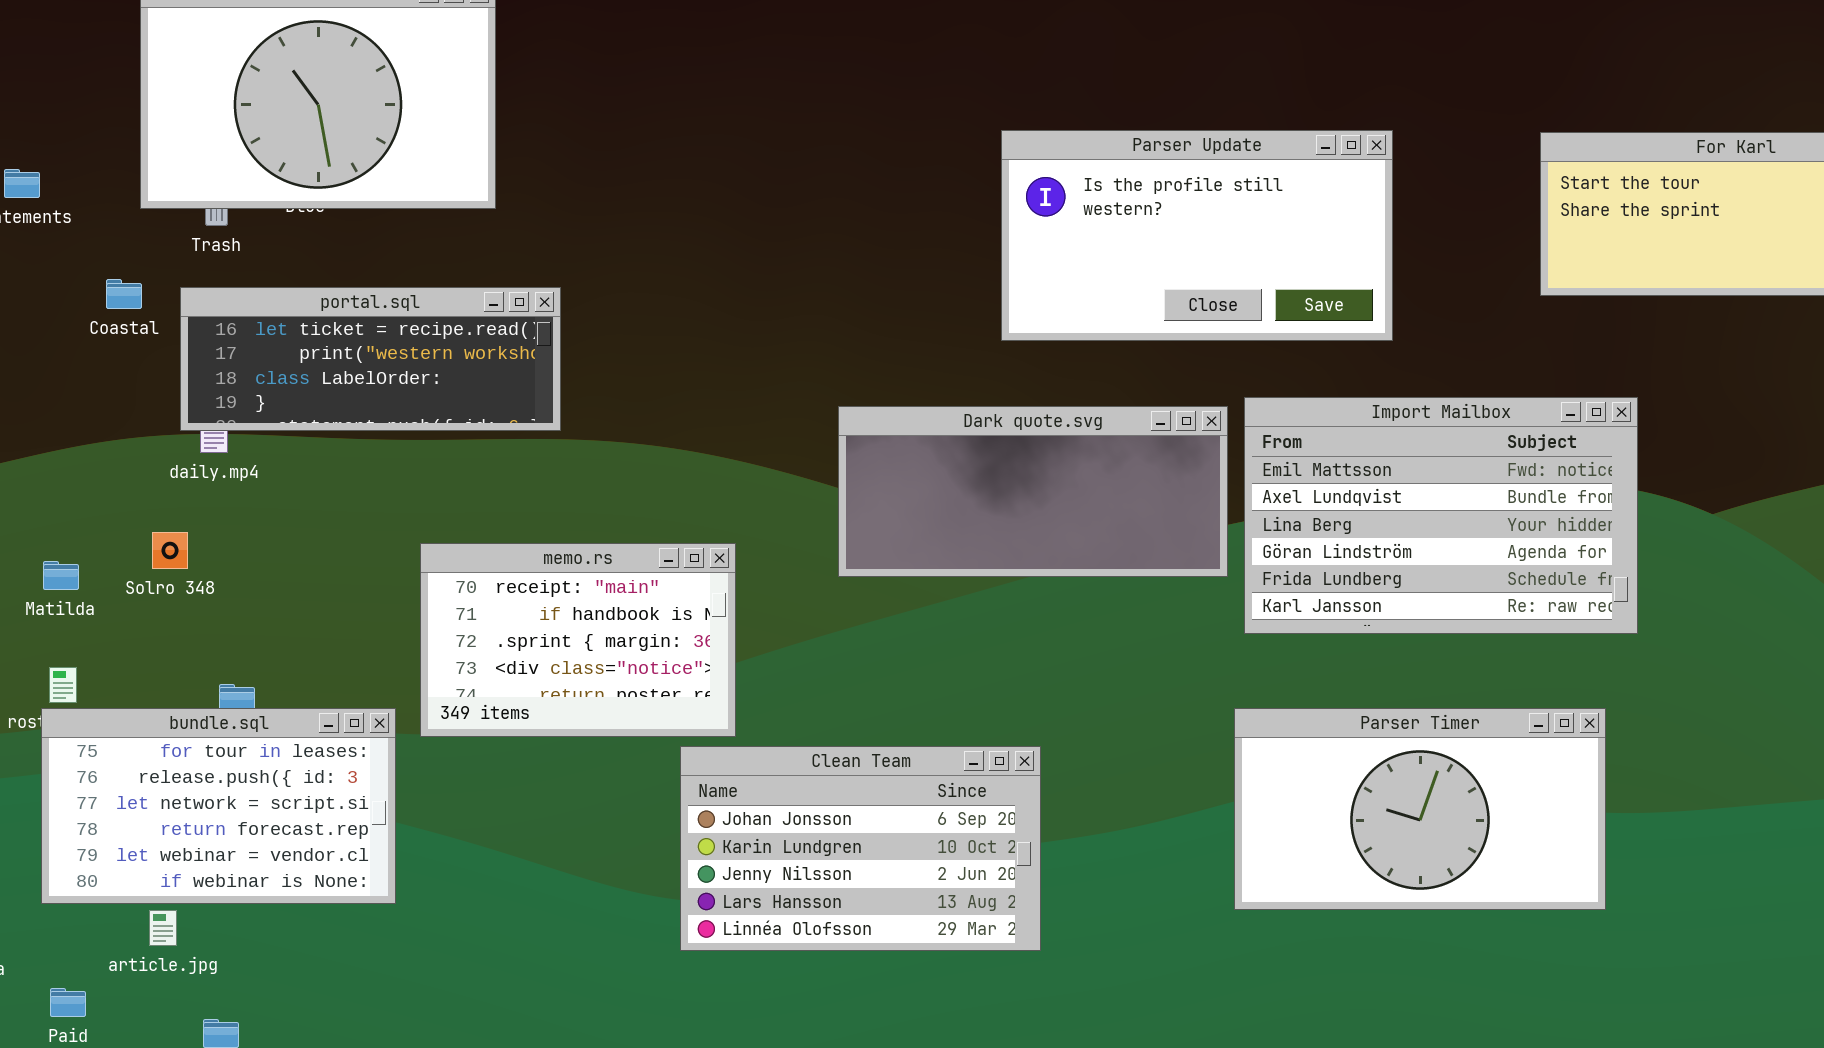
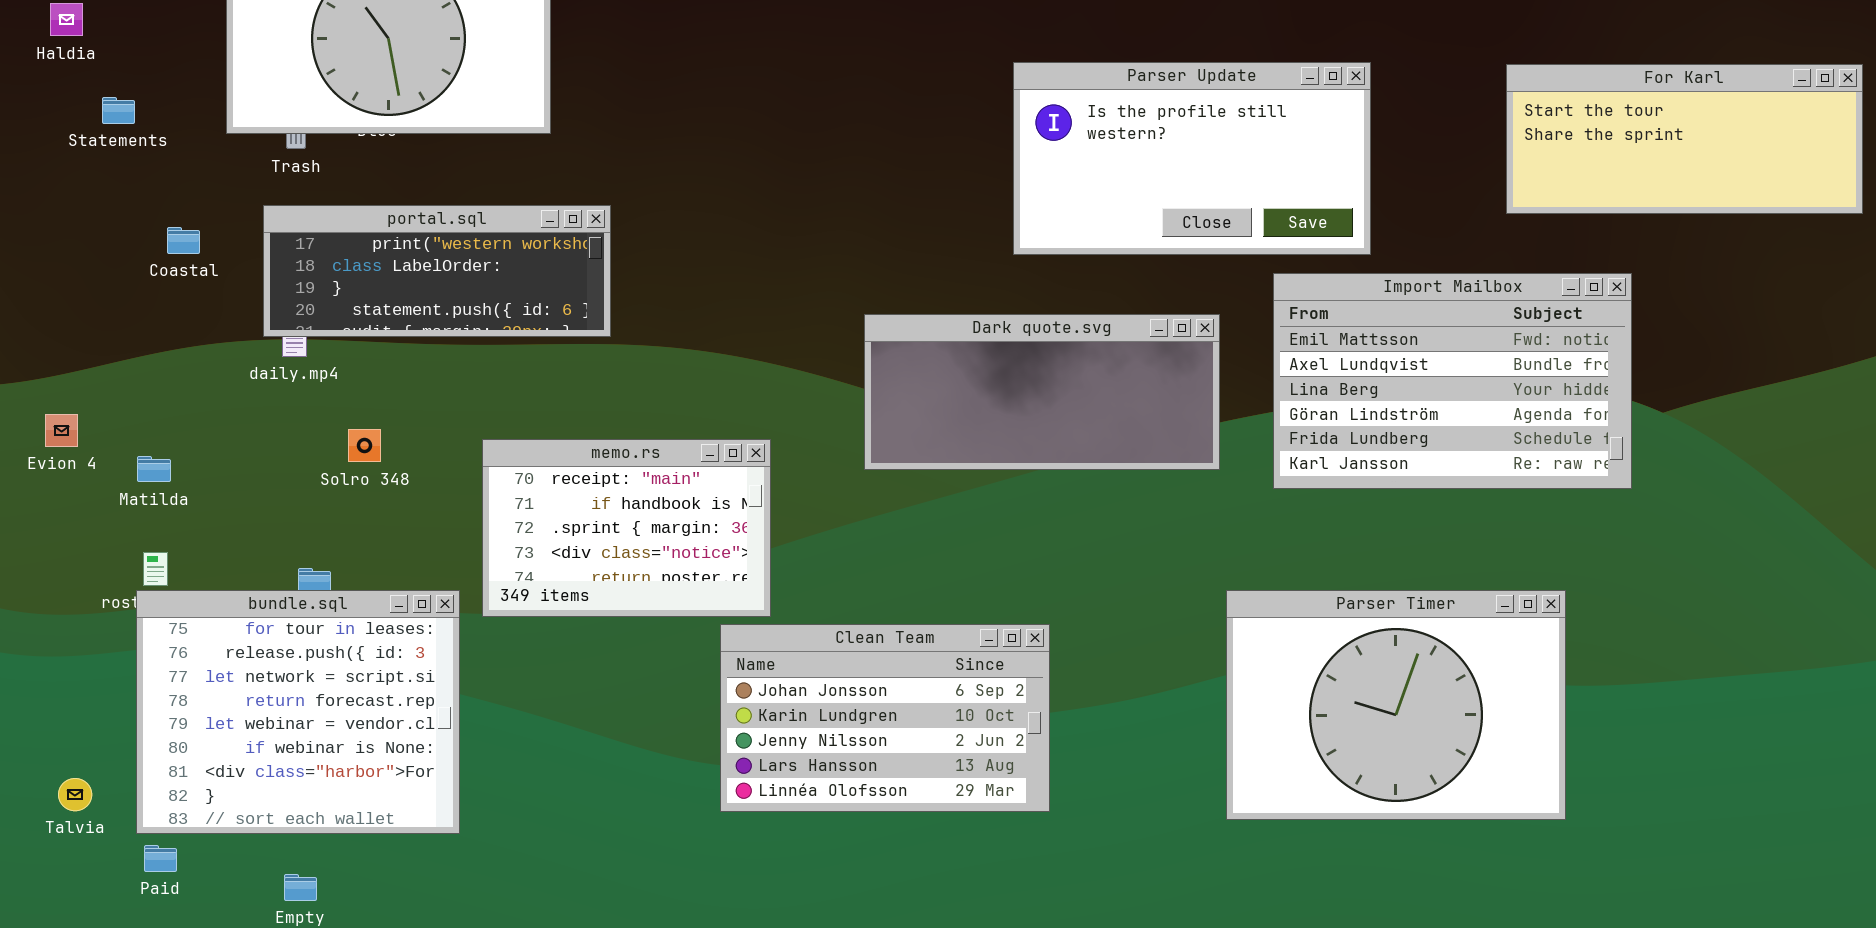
Coastal: [106,279,142,309] -> [167,227,200,254], moved
portal.sql: [180,287,561,431] -> [263,205,611,337], scrolled down 1 row
Import Mailbox: [1244,397,1638,634] -> [1273,273,1632,489], moved
Solro 348: [152,532,188,569] -> [348,429,381,462], moved
bundle.sql: [41,708,396,904] -> [136,590,460,834], resized
Parser Timer: [1234,708,1606,910] -> [1226,590,1566,820], resized

